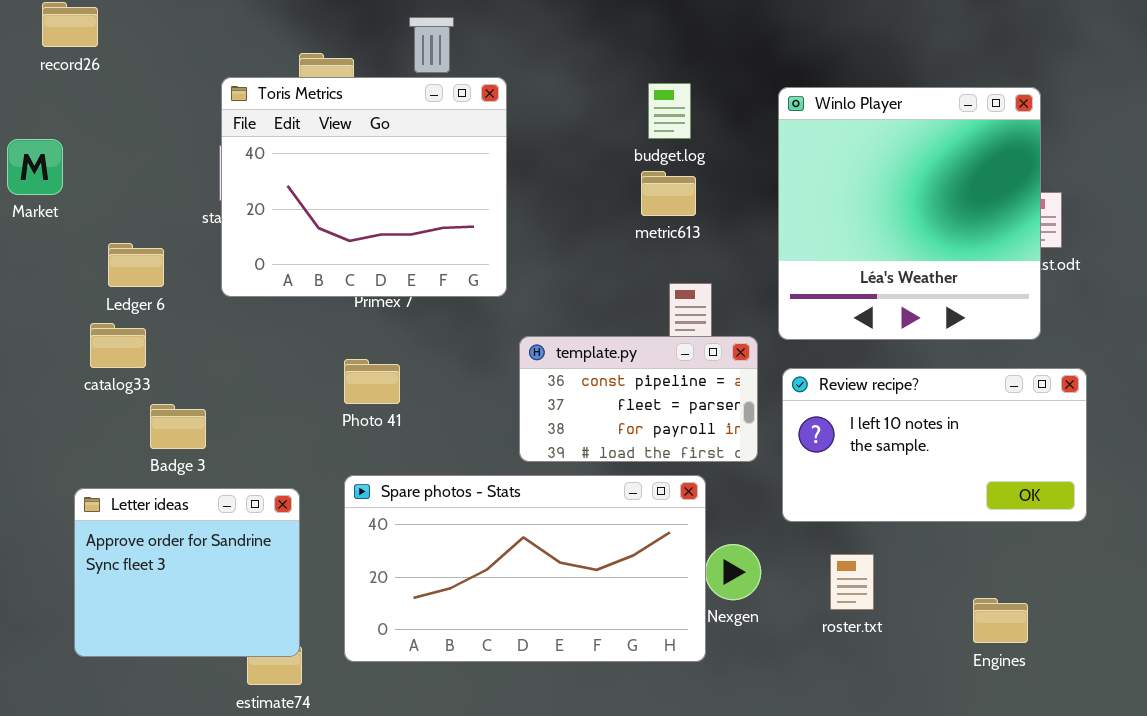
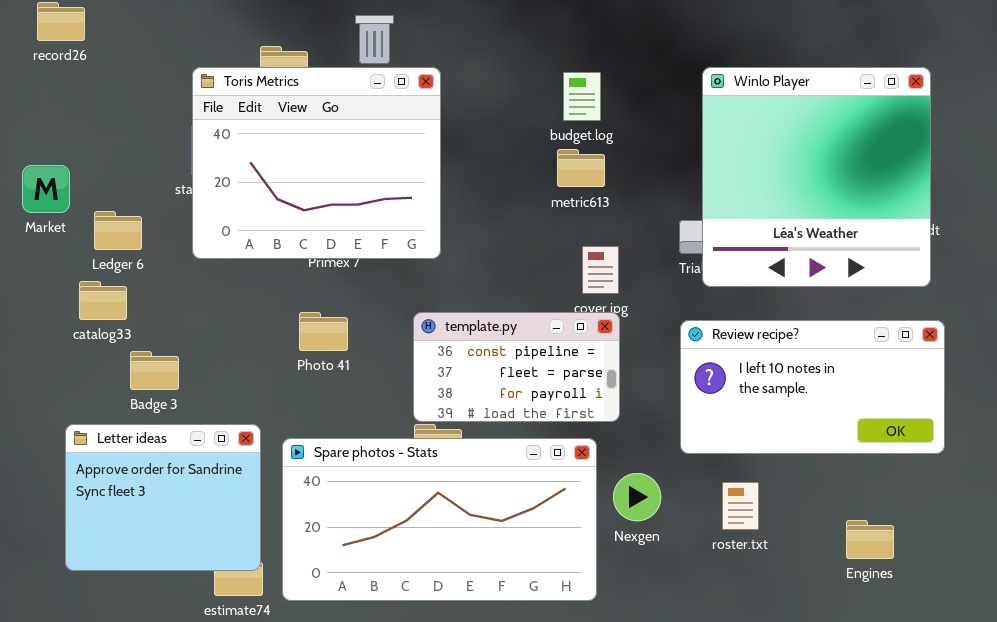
Winlo Player: [778,87,1041,340] -> [702,67,931,287], moved
Market: [7,139,63,195] -> [22,165,70,213], moved
template.py: [519,336,758,462] -> [413,312,620,422], moved
Spare photos - Stats: [344,475,706,662] -> [282,438,597,601], moved

